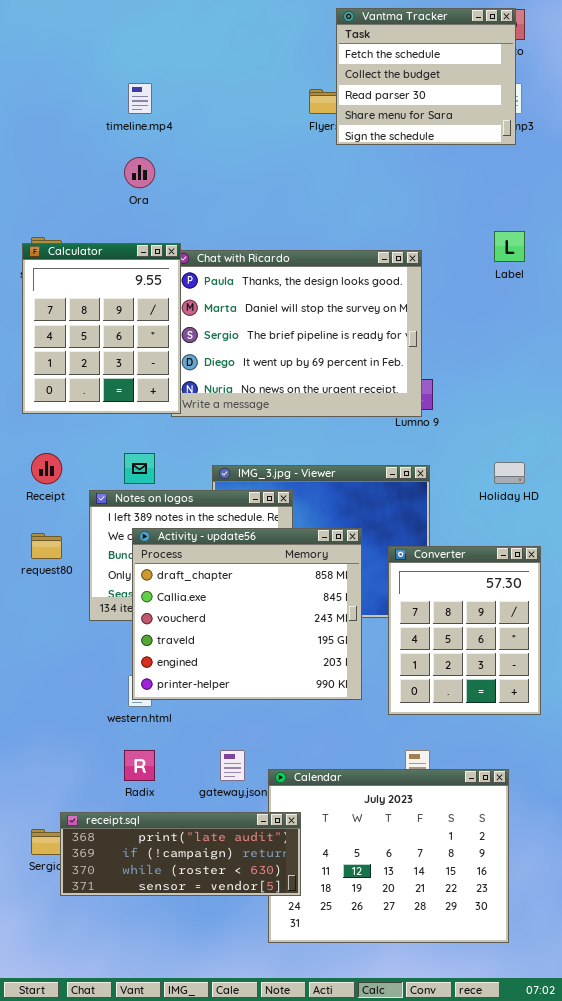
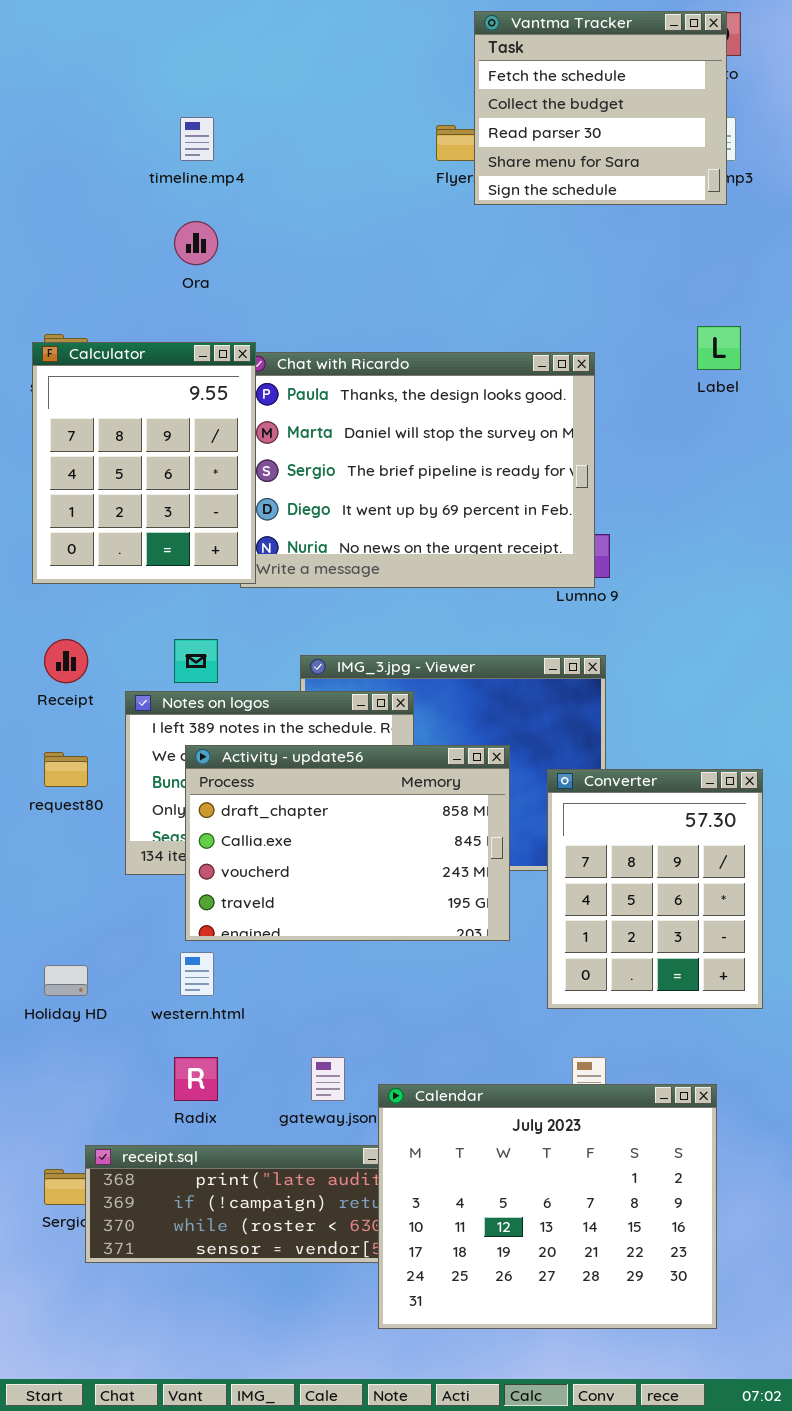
Holiday HD: [494,462,525,484] -> [44,965,88,996], moved
Activity - update56: [132,528,362,700] -> [185,745,510,941], resized
Calendar: [268,769,509,943] -> [378,1084,717,1329], raised

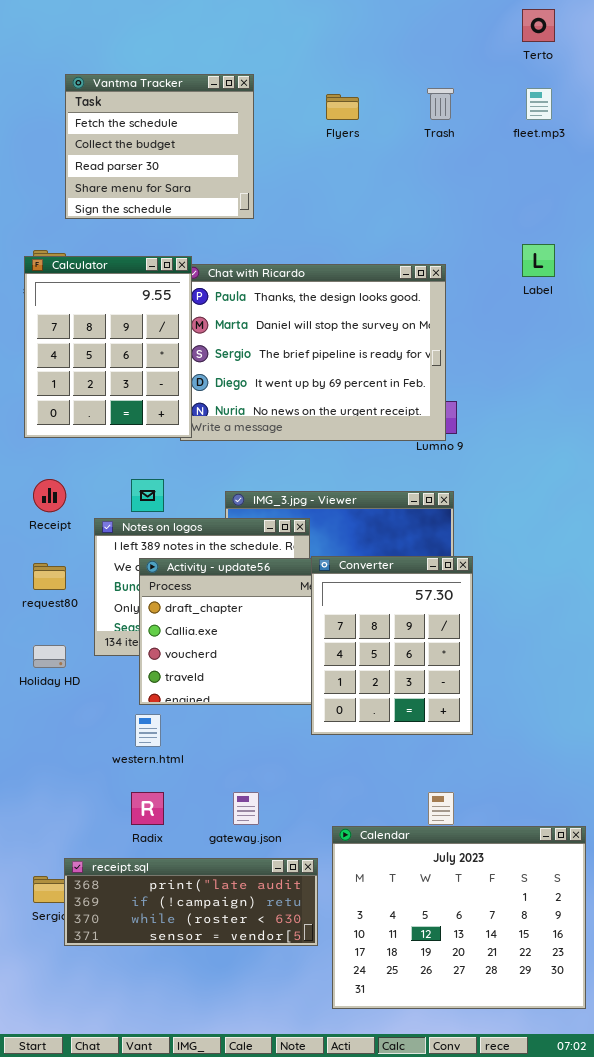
Vantma Tracker: [474,11,727,205] -> [65,74,254,219], moved
Converter: [547,769,763,1009] -> [311,556,473,735], moved
Holiday HD: [44,965,88,996] -> [33,645,66,668], moved
Calendar: [378,1084,717,1329] -> [332,826,586,1009], moved

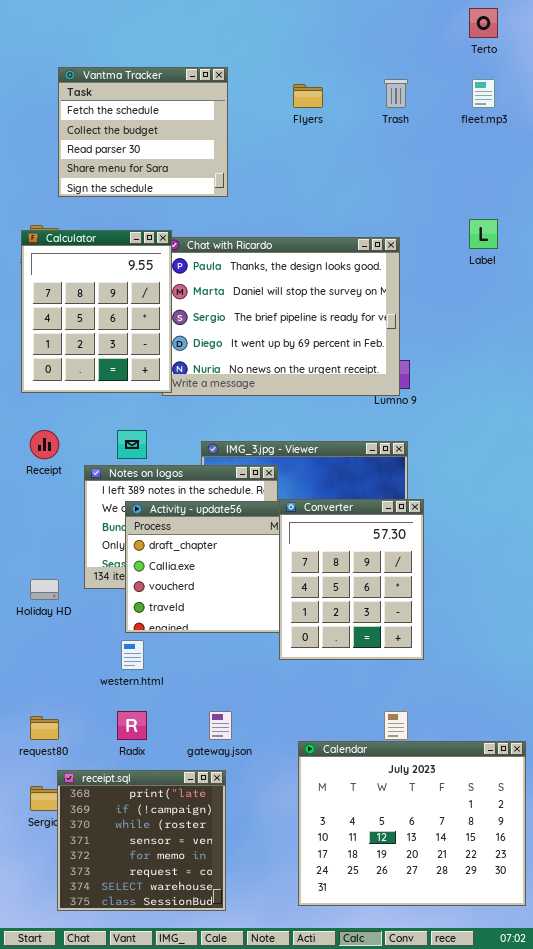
request80: [33,563,66,590] -> [30,716,59,740], moved
receipt.sql: [64,858,318,946] -> [57,770,226,911], resized

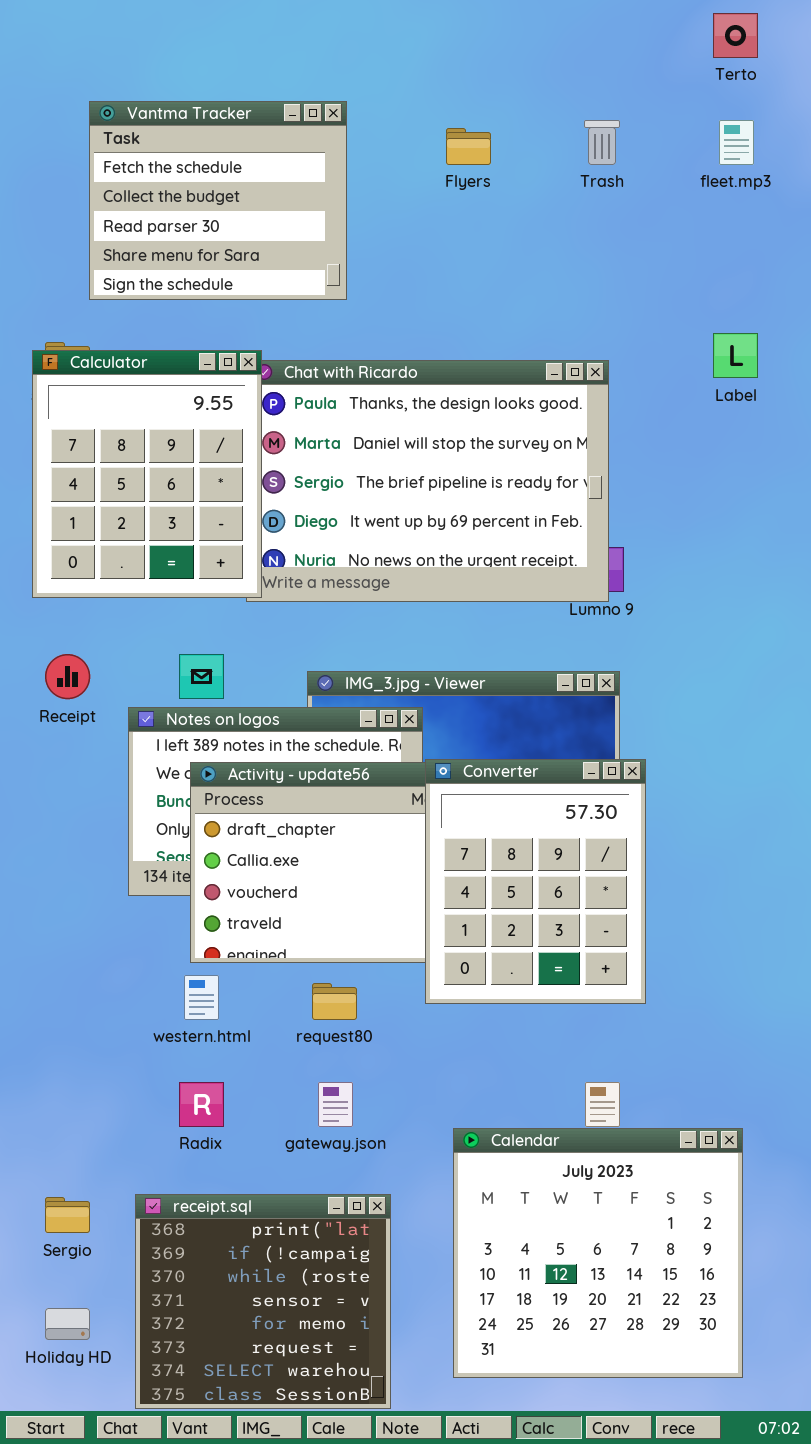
Holiday HD: [30,579,59,600] -> [45,1308,90,1340], moved
request80: [30,716,59,740] -> [312,983,357,1020], moved
Calendar: [298,741,526,906] -> [453,1128,743,1378], resized
receipt.sql: [57,770,226,911] -> [135,1194,391,1409], moved

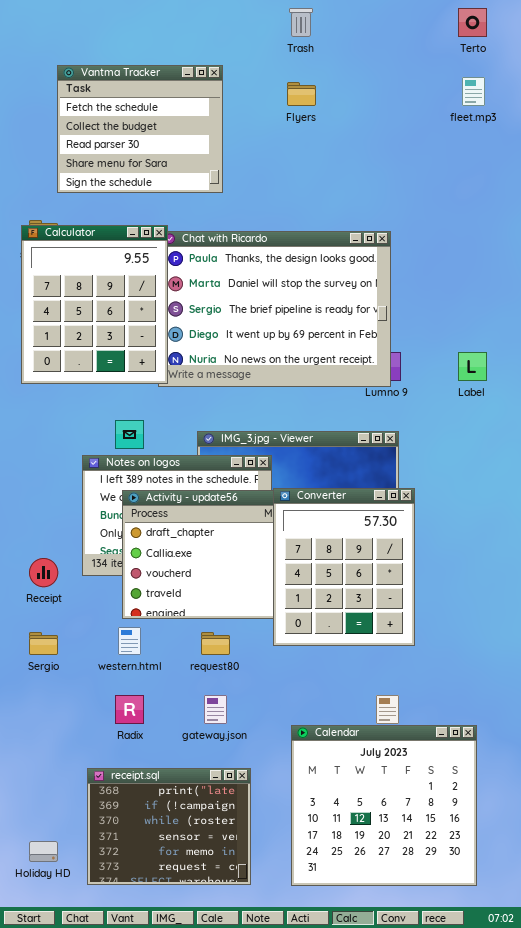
Trash: [584,120,620,165] -> [289,8,313,37], moved
Label: [713,333,758,378] -> [458,352,487,381], moved
Receipt: [45,654,90,699] -> [29,558,58,587], moved
receipt.sql: [135,1194,391,1409] -> [87,768,251,885], resized
Sergio: [45,1197,90,1233] -> [29,632,58,655], moved

